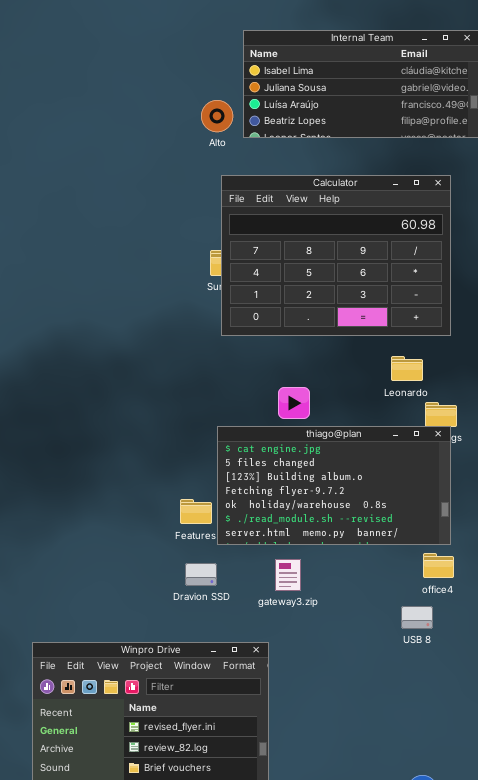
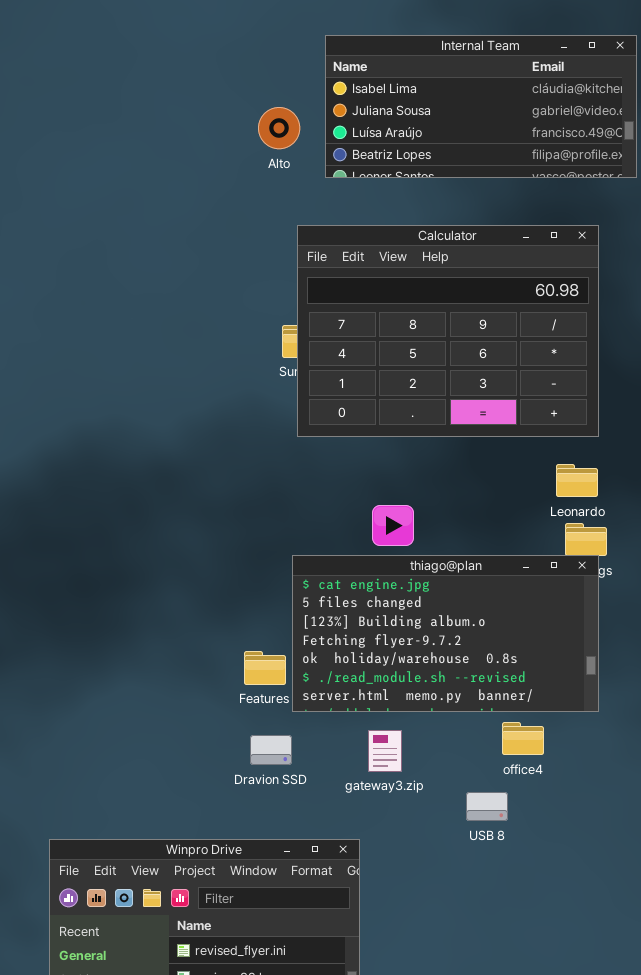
Alto: [201,100,233,132] -> [258,107,300,149], moved
Leonardo: [391,356,423,381] -> [556,464,598,497], moved
office4: [423,553,454,578] -> [502,722,544,755], moved
USB 8: [401,606,433,629] -> [466,792,508,821], moved

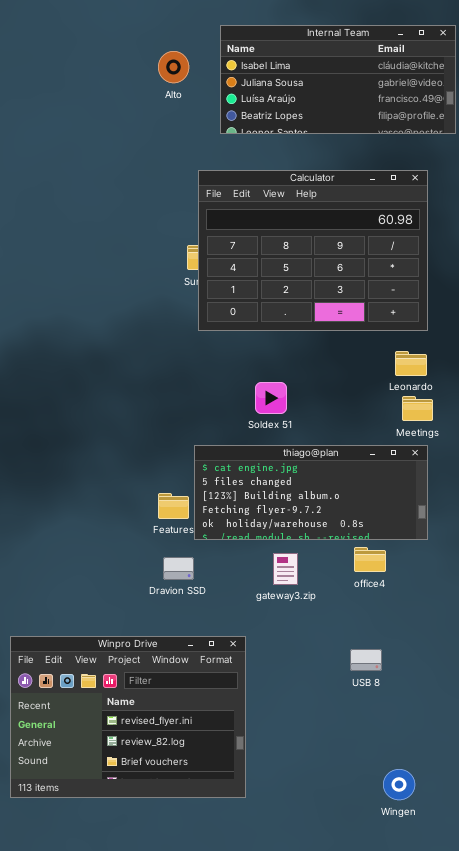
Alto: [258,107,300,149] -> [158,51,189,83], moved
thiago@plan: [292,555,599,712] -> [194,445,428,540], resized
gateway3.zip: [368,730,402,772] -> [273,553,298,585], moved
USB 8: [466,792,508,821] -> [350,649,382,671], moved

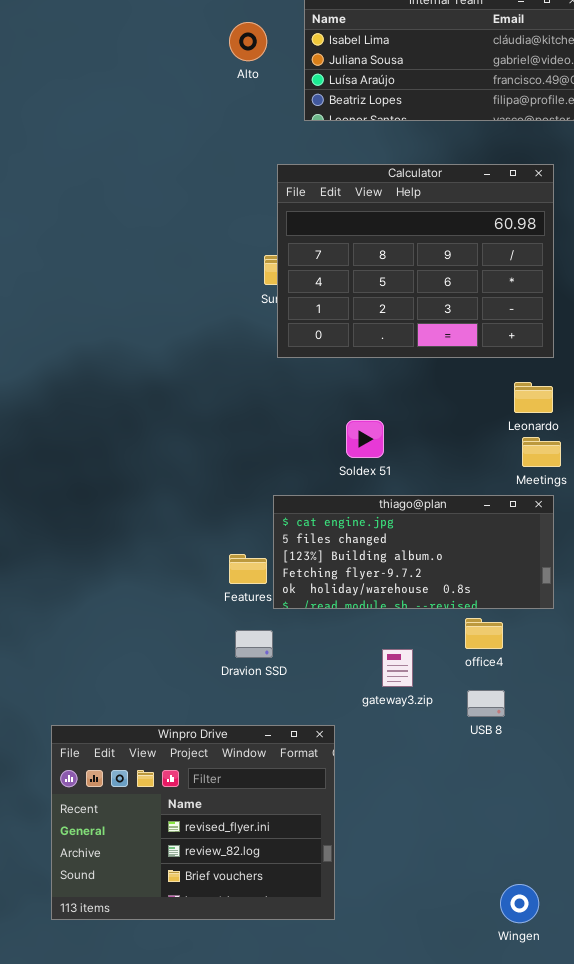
gateway3.zip: [273,553,298,585] -> [382,649,413,687], moved
USB 8: [350,649,382,671] -> [467,690,505,717], moved

